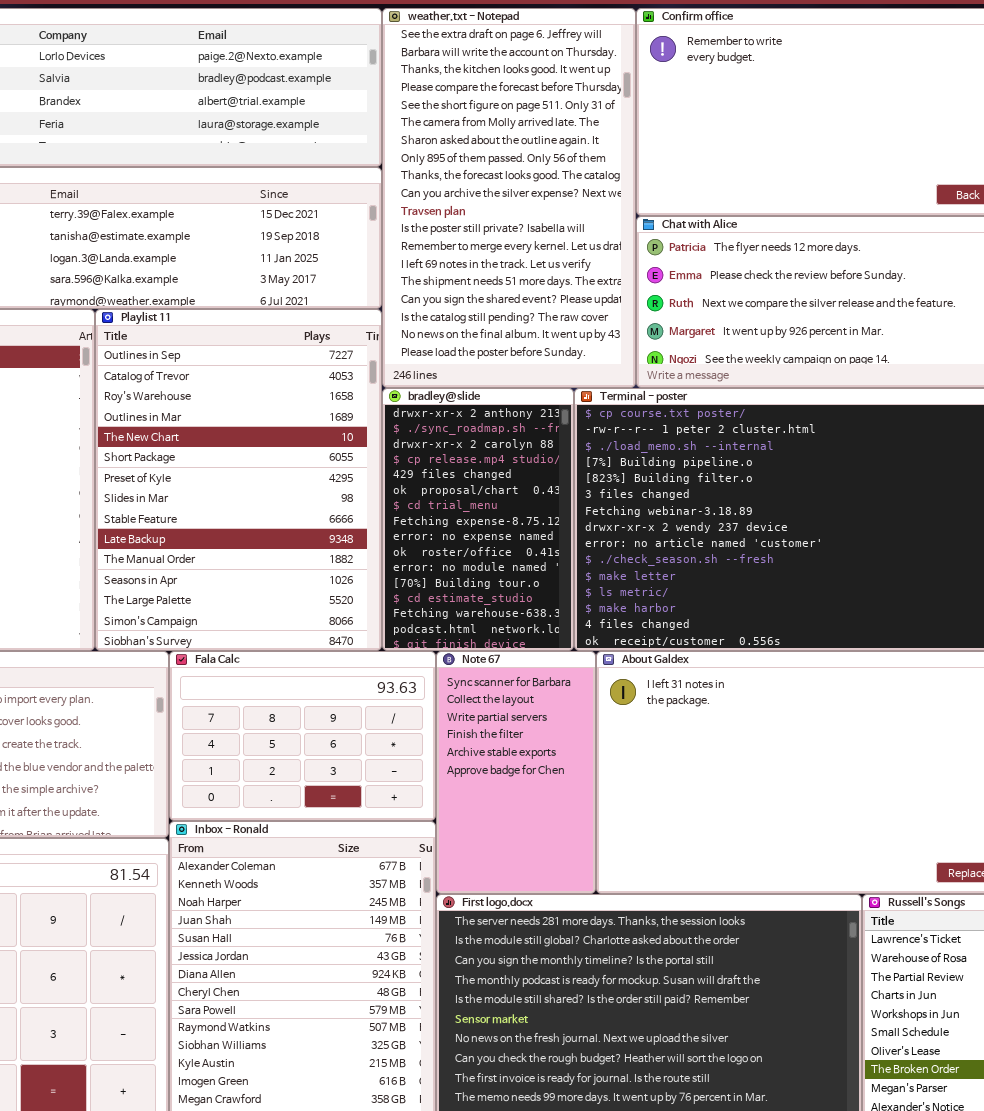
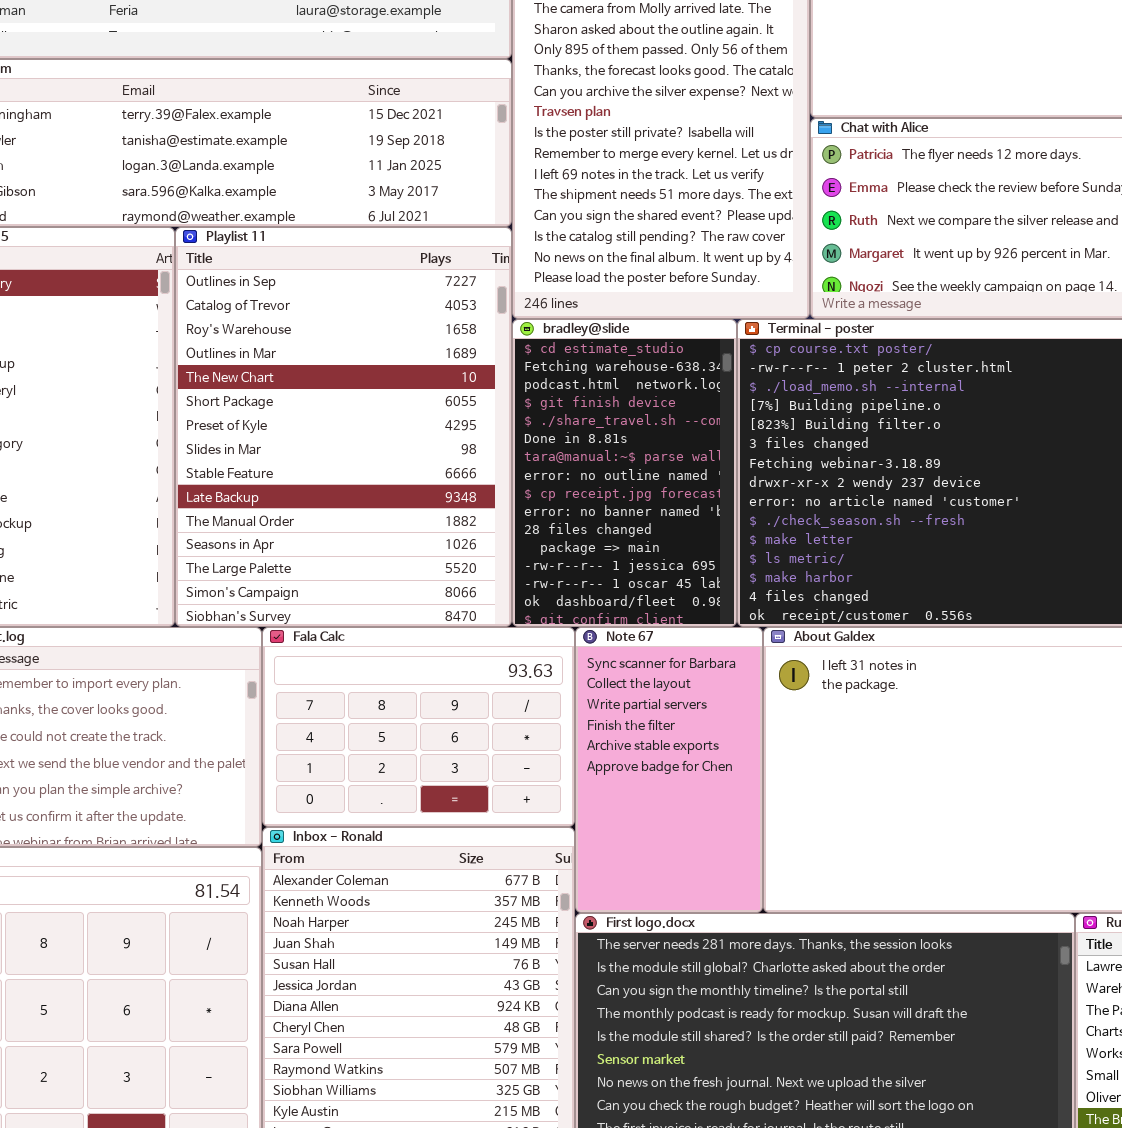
bradley@slide: [382,388,574,651] -> [512,319,737,627], scrolled down 12 rows

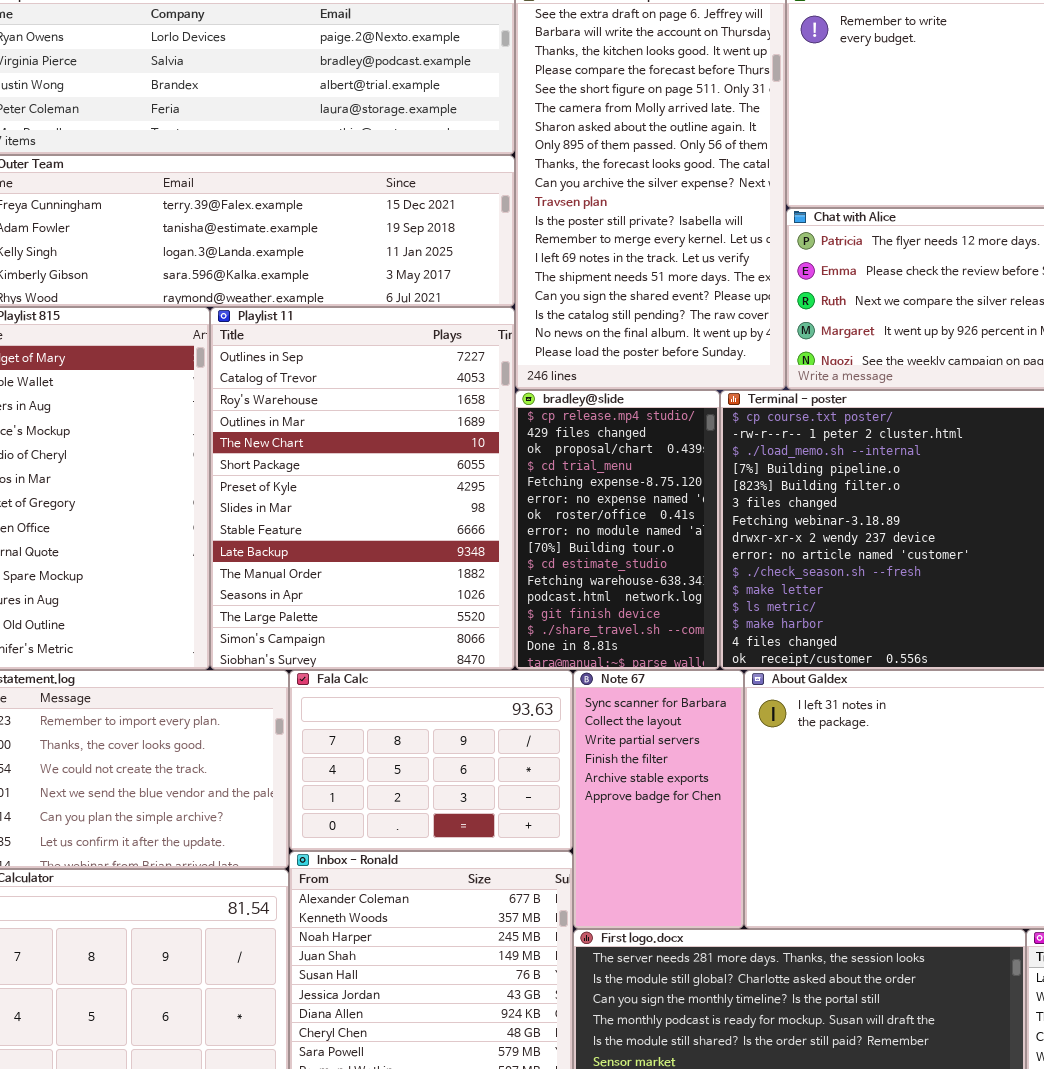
bradley@slide: [512,319,737,627] -> [515,390,720,670], scrolled up 9 rows

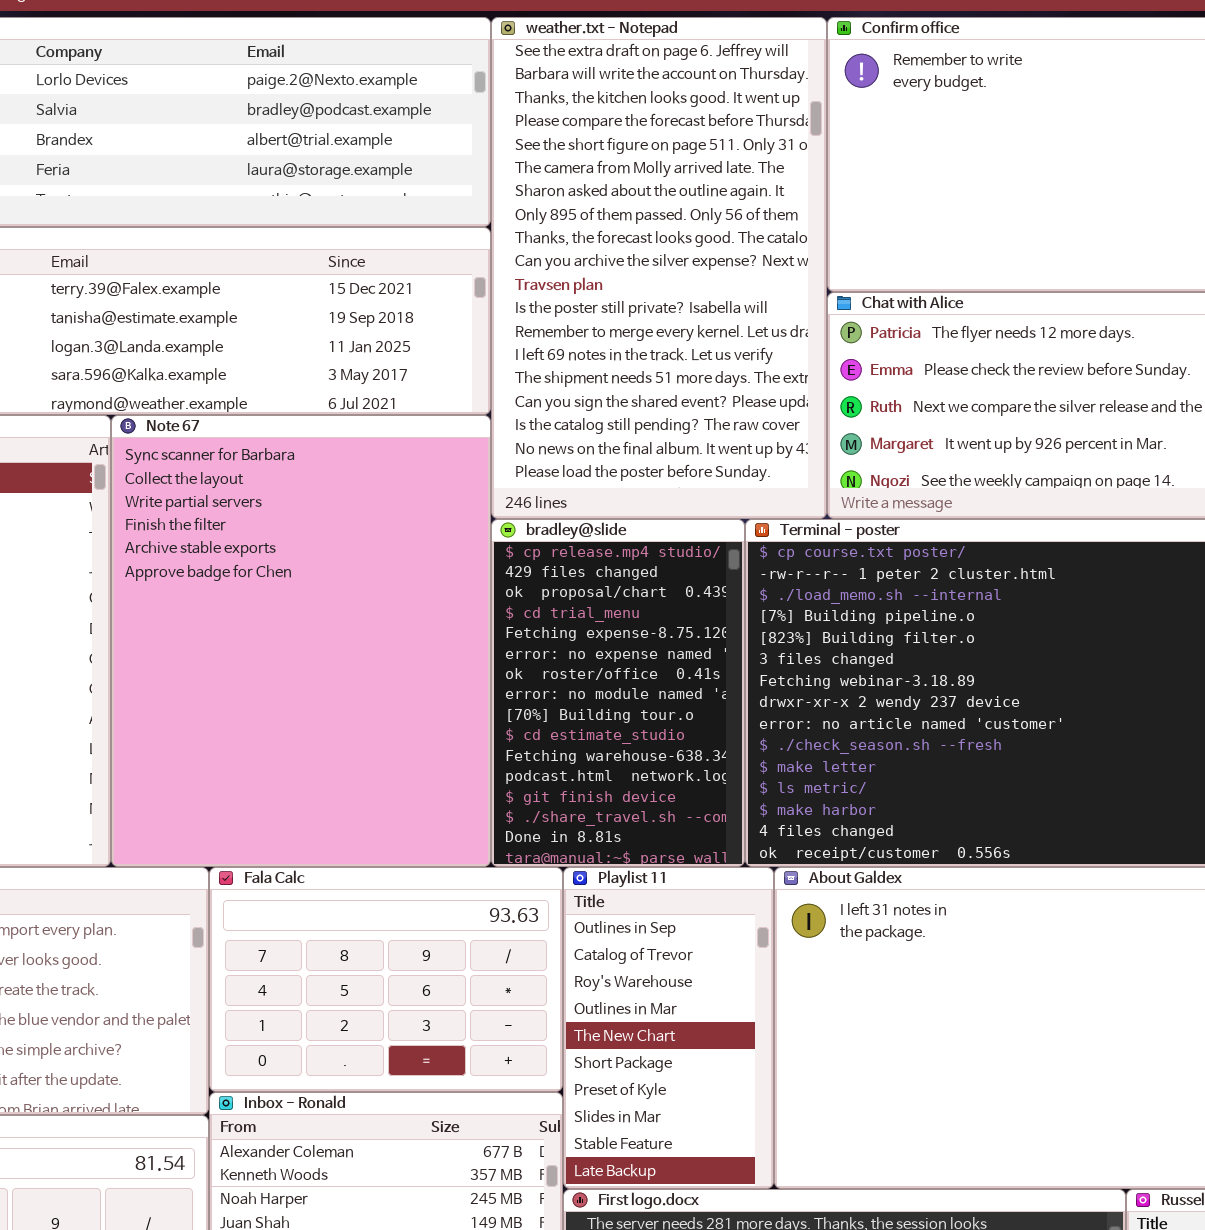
Playlist 11: [210,307,515,670] -> [563,867,774,1189], moved, resized
Note 67: [573,670,744,929] -> [111,415,491,867], moved, resized

